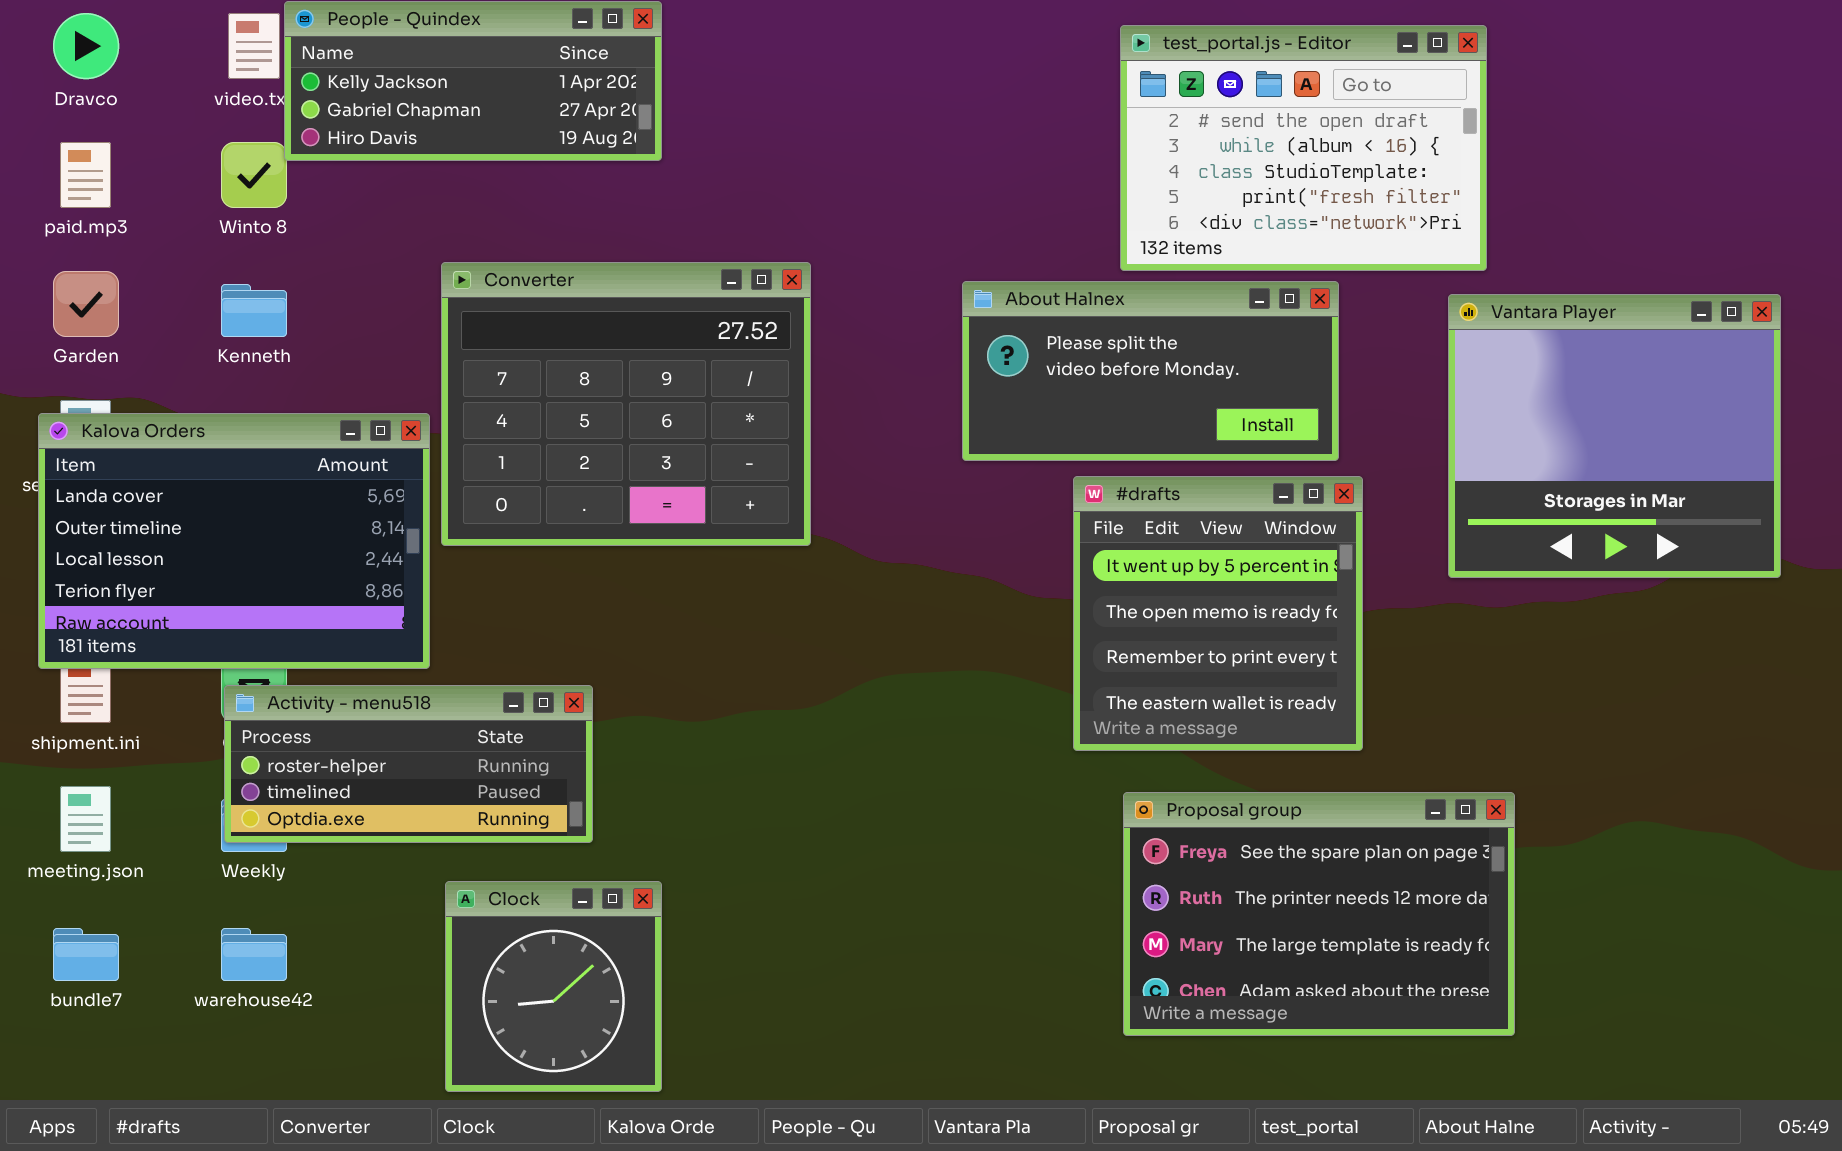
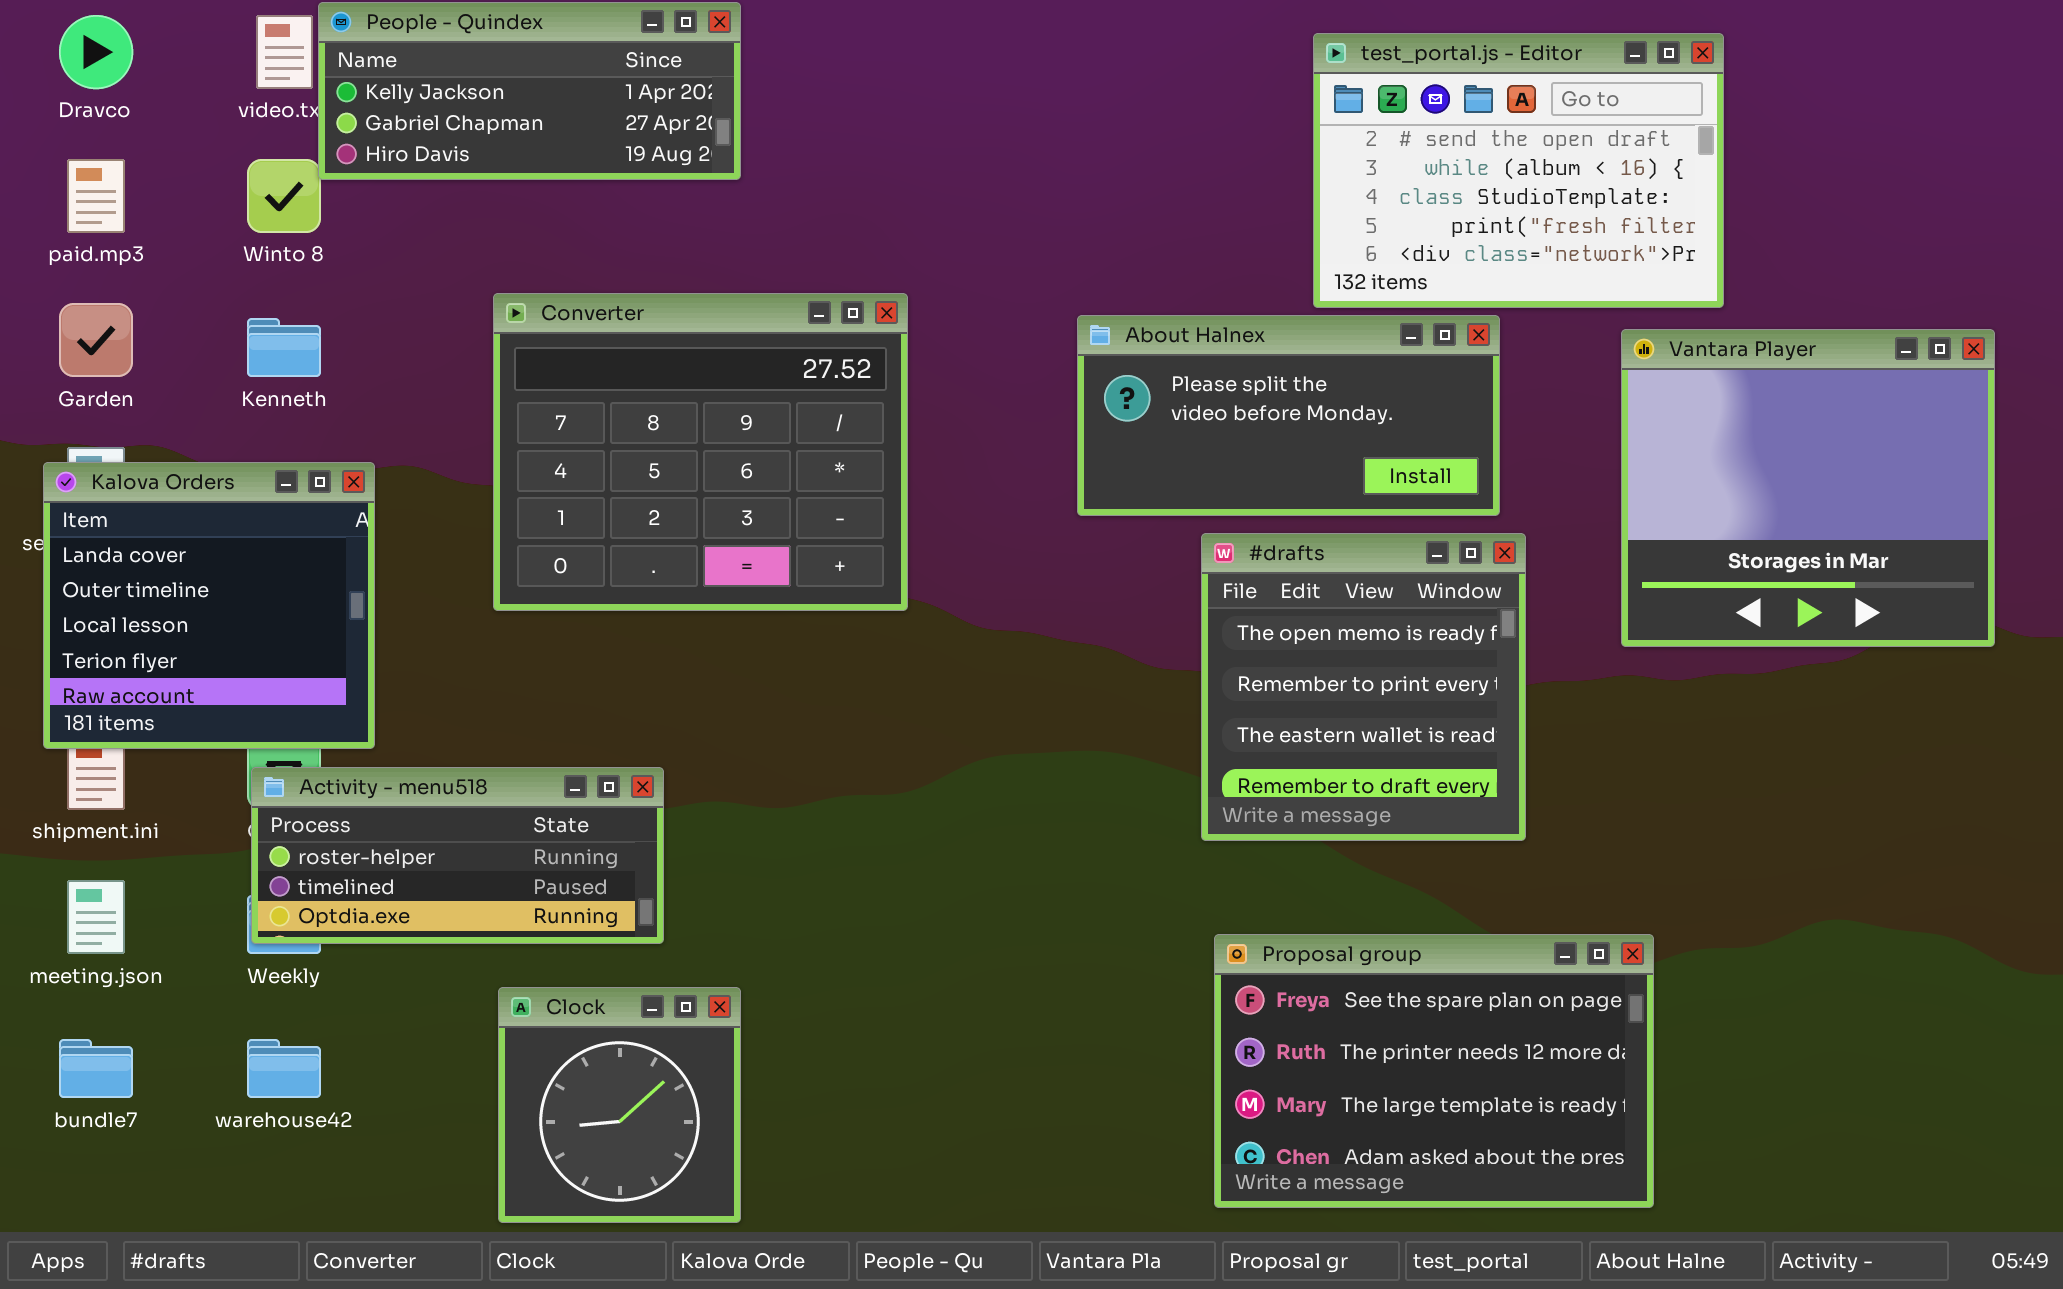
test_portal.js - Editor: [1120,25,1487,271] -> [1313,33,1724,308], moved
Kalova Orders: [38,413,430,669] -> [43,462,375,749], resized
#drafts: [1073,476,1363,751] -> [1201,533,1526,841], scrolled down 1 row
Proposal group: [1123,792,1515,1036] -> [1214,934,1654,1208], moved

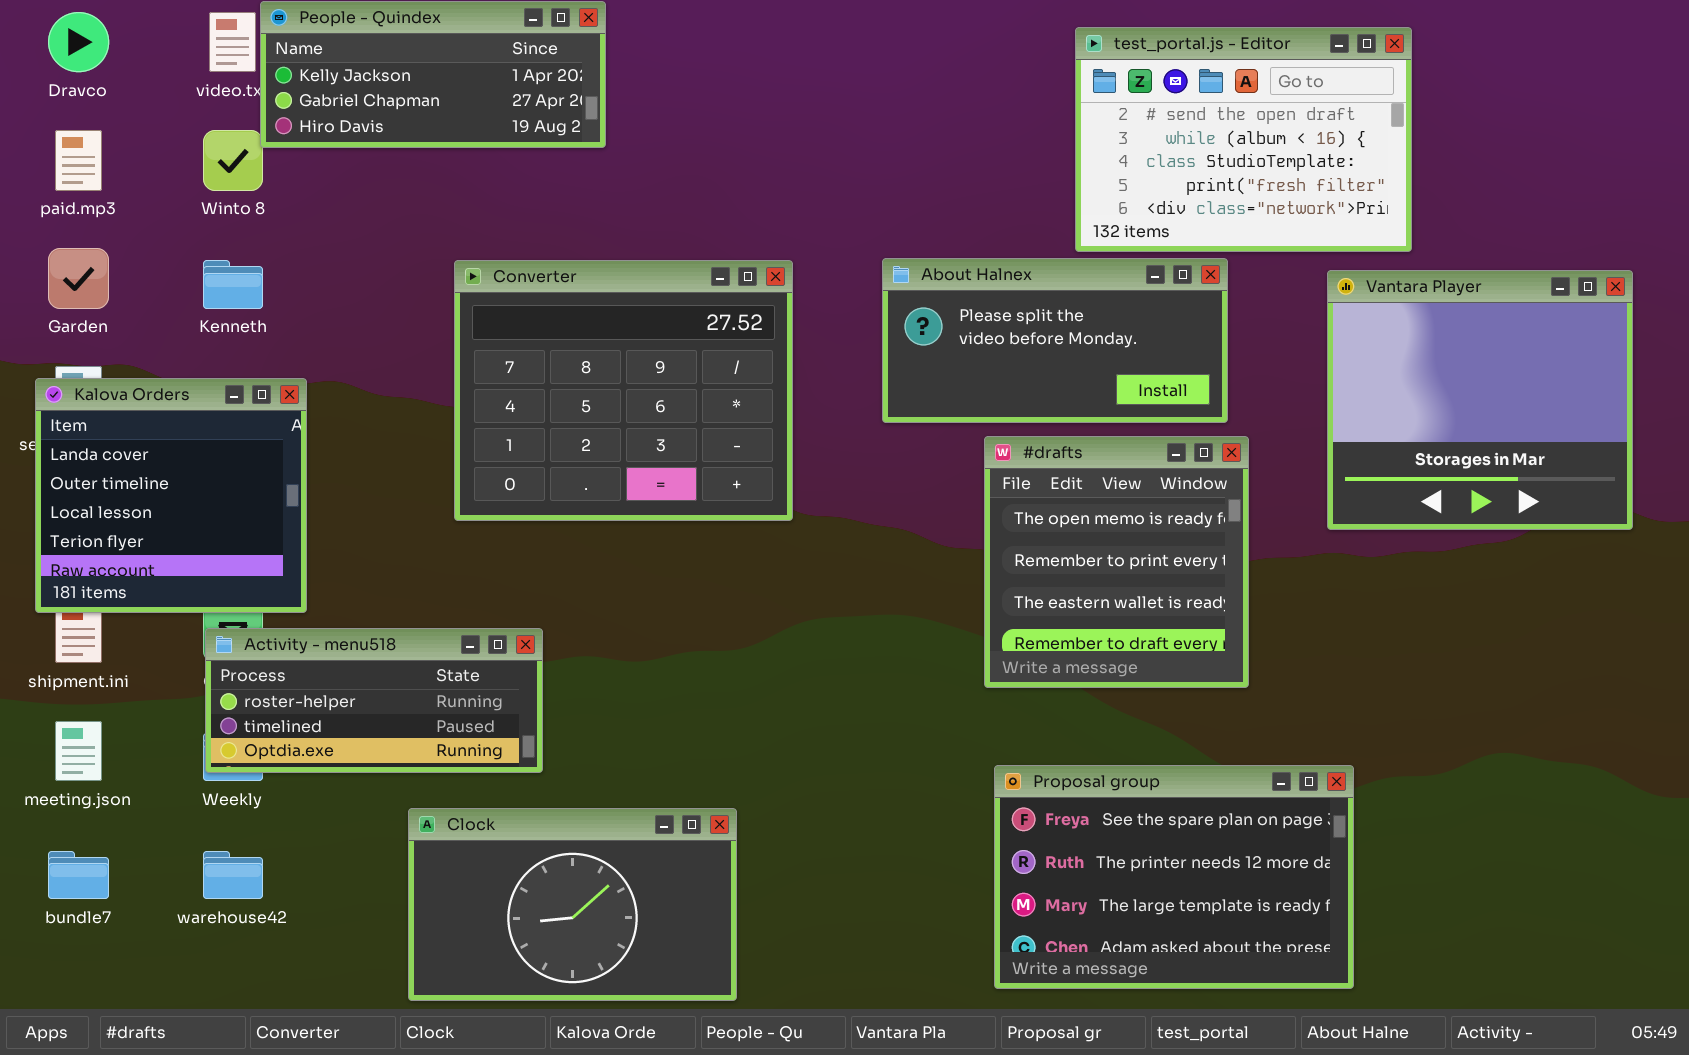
Converter: [493,293,908,611] -> [454,260,793,521], moved
Clock: [498,987,741,1223] -> [408,808,737,1001], resized

